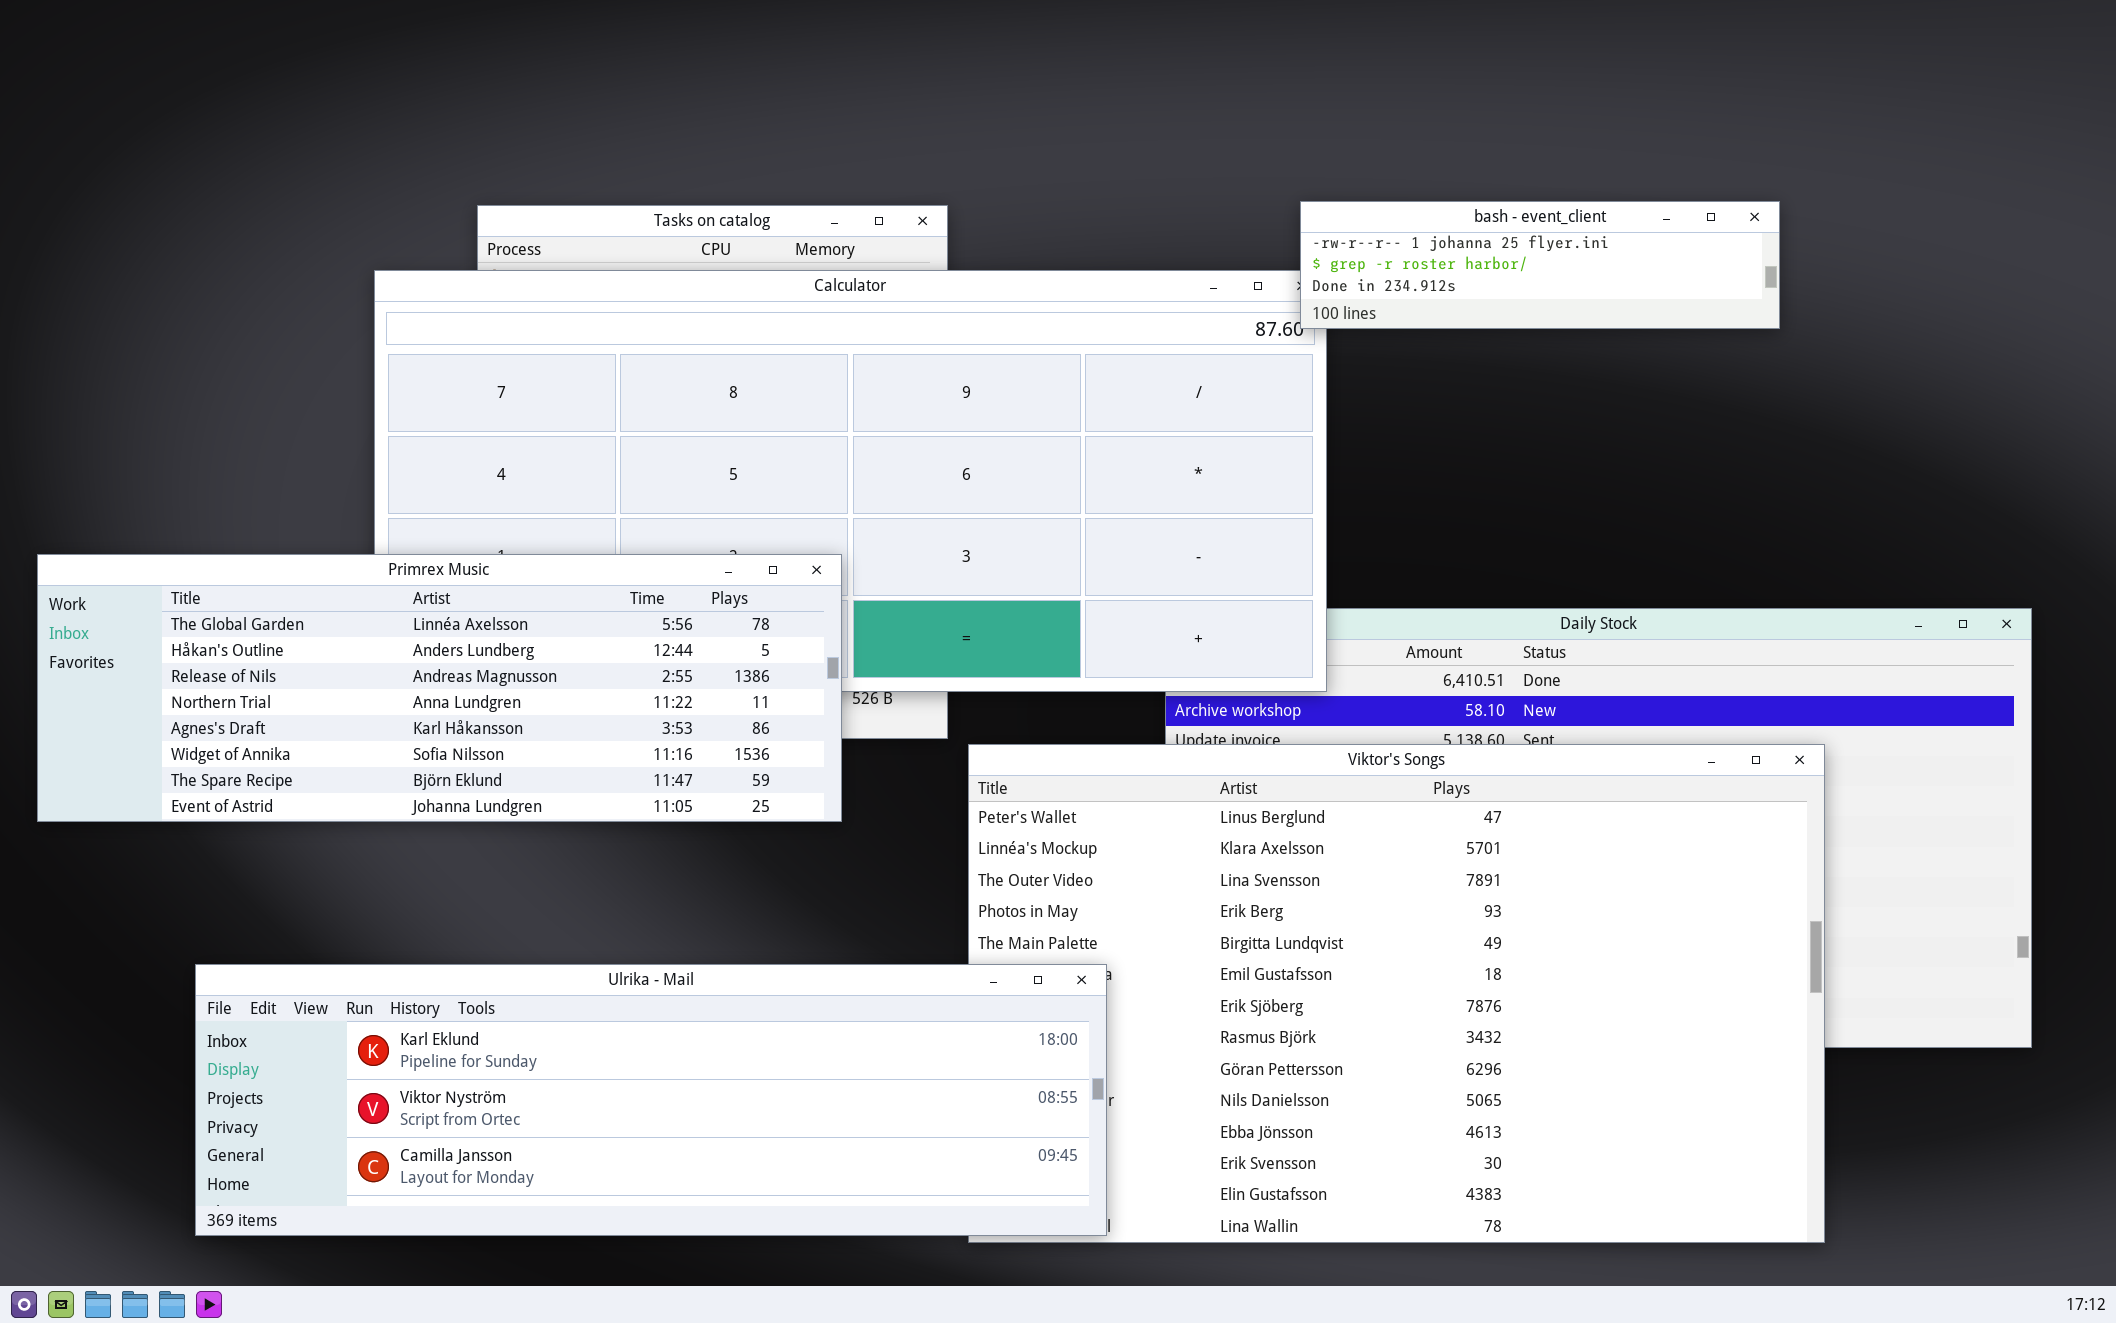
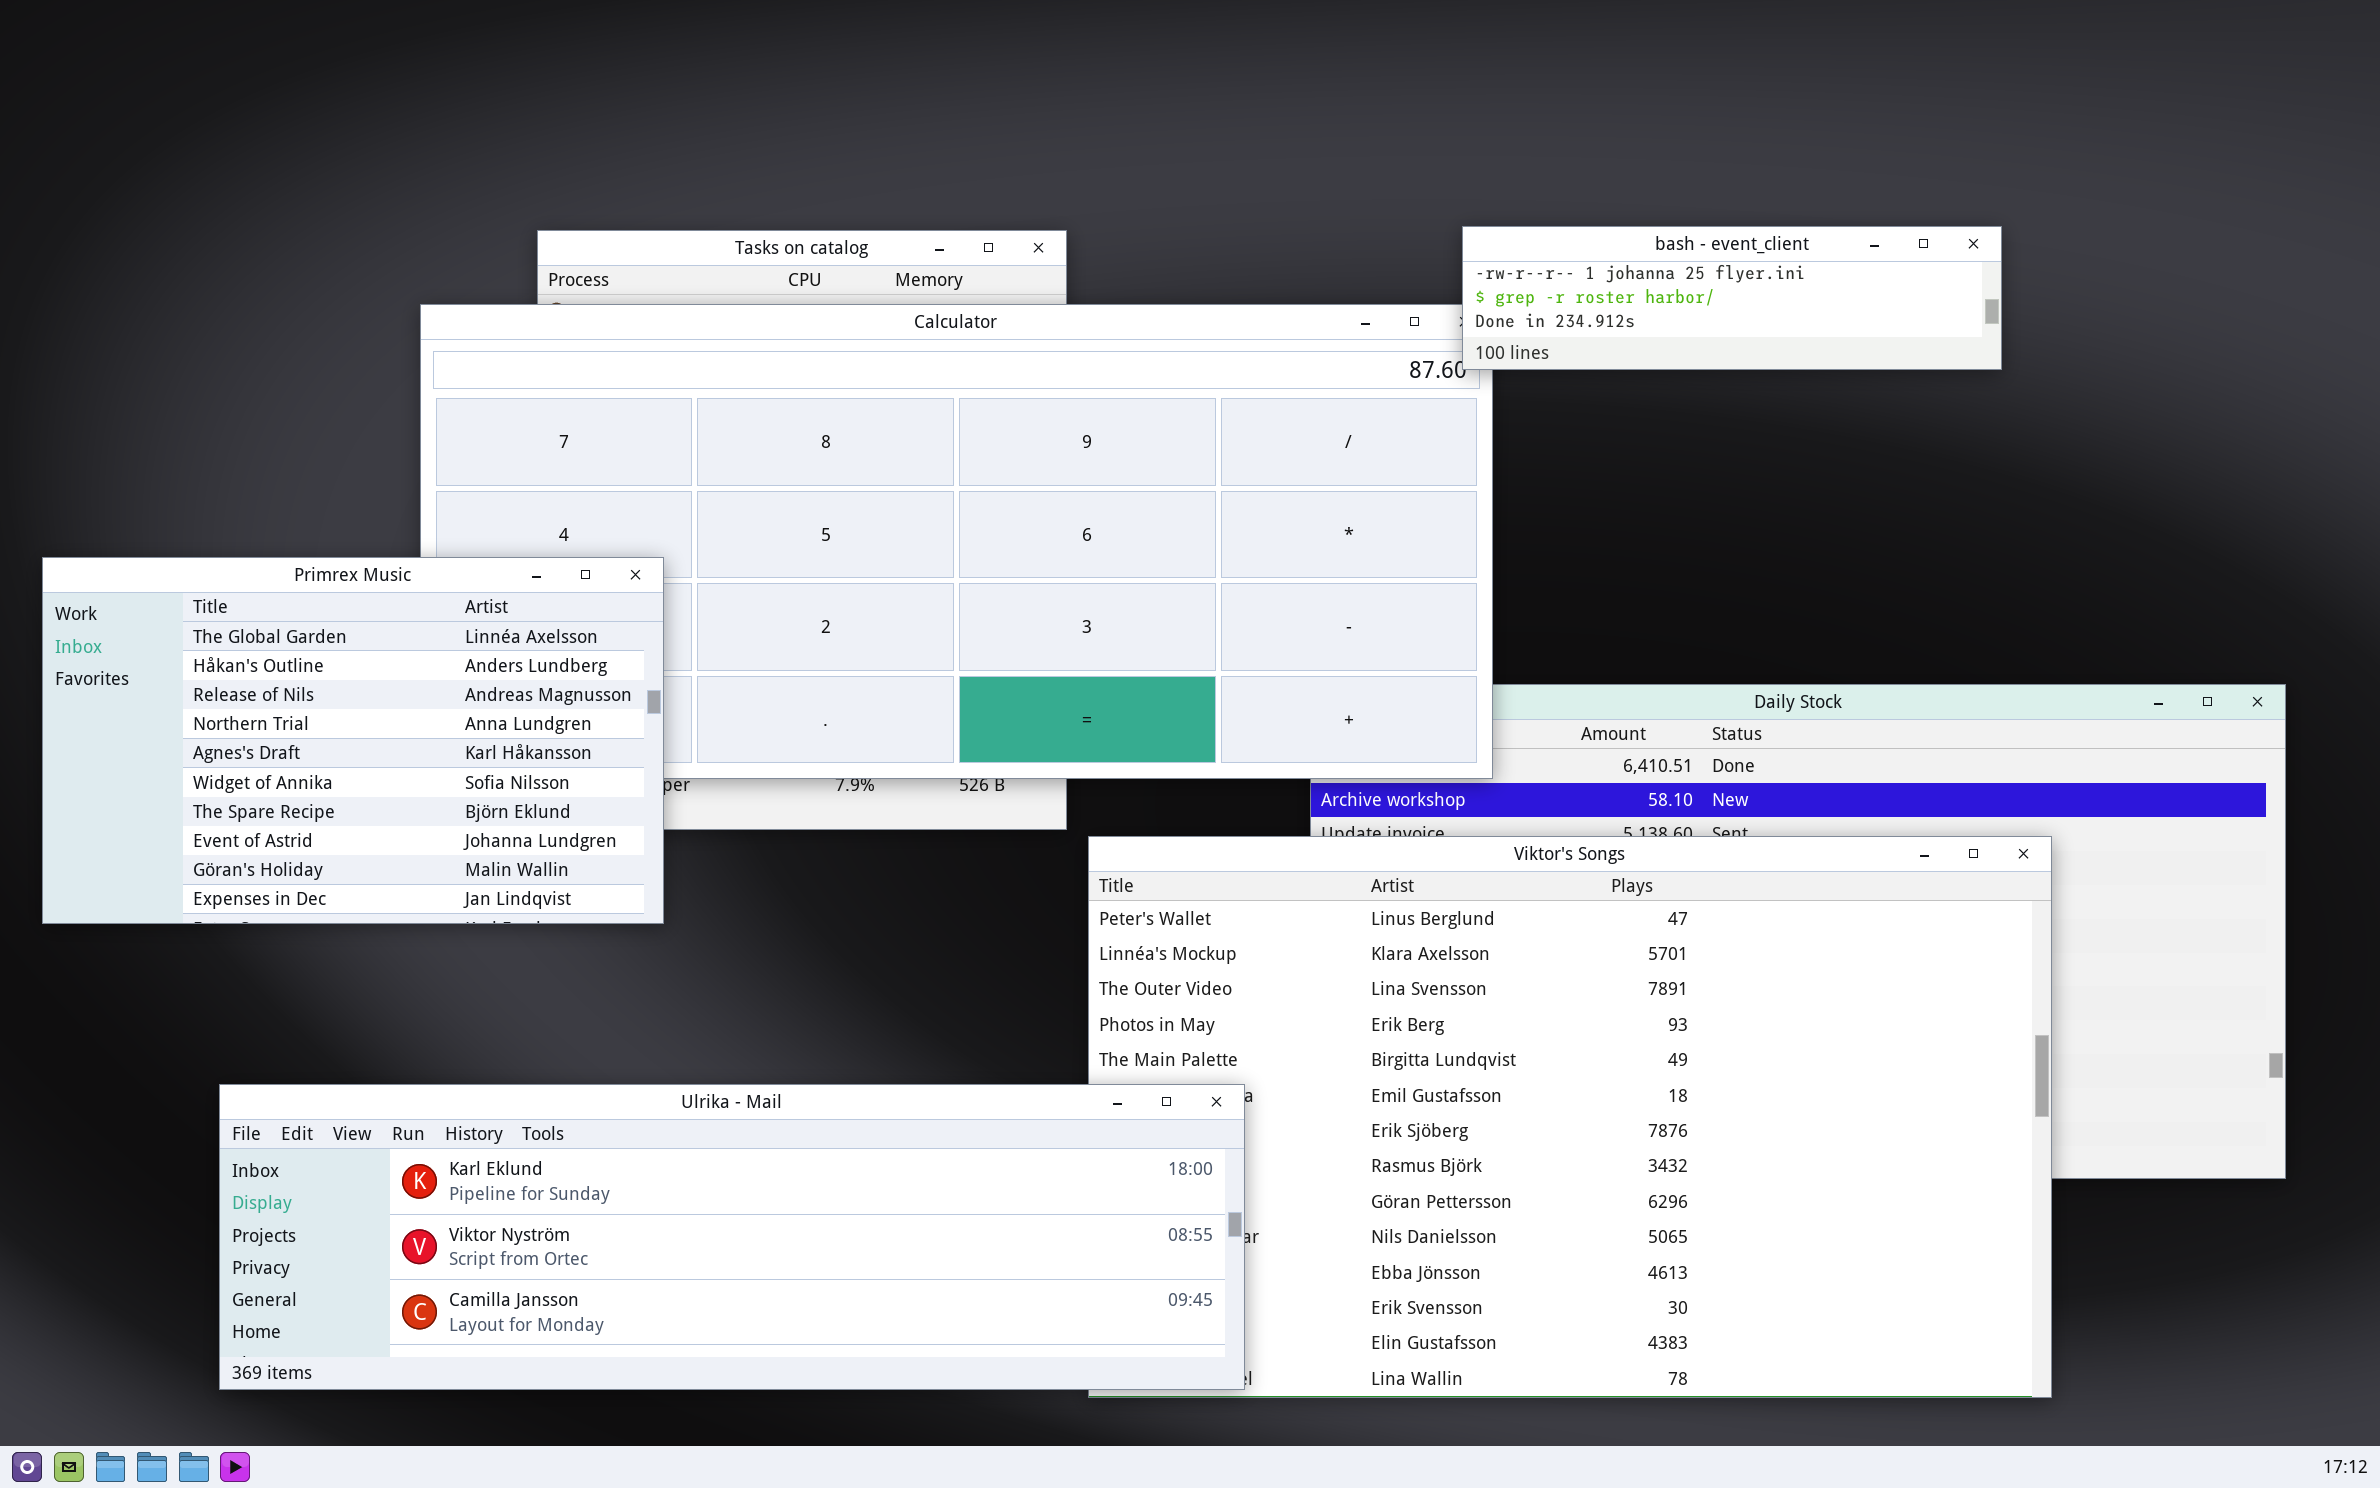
Primrex Music: [37,554,842,822] -> [42,557,664,924], resized

